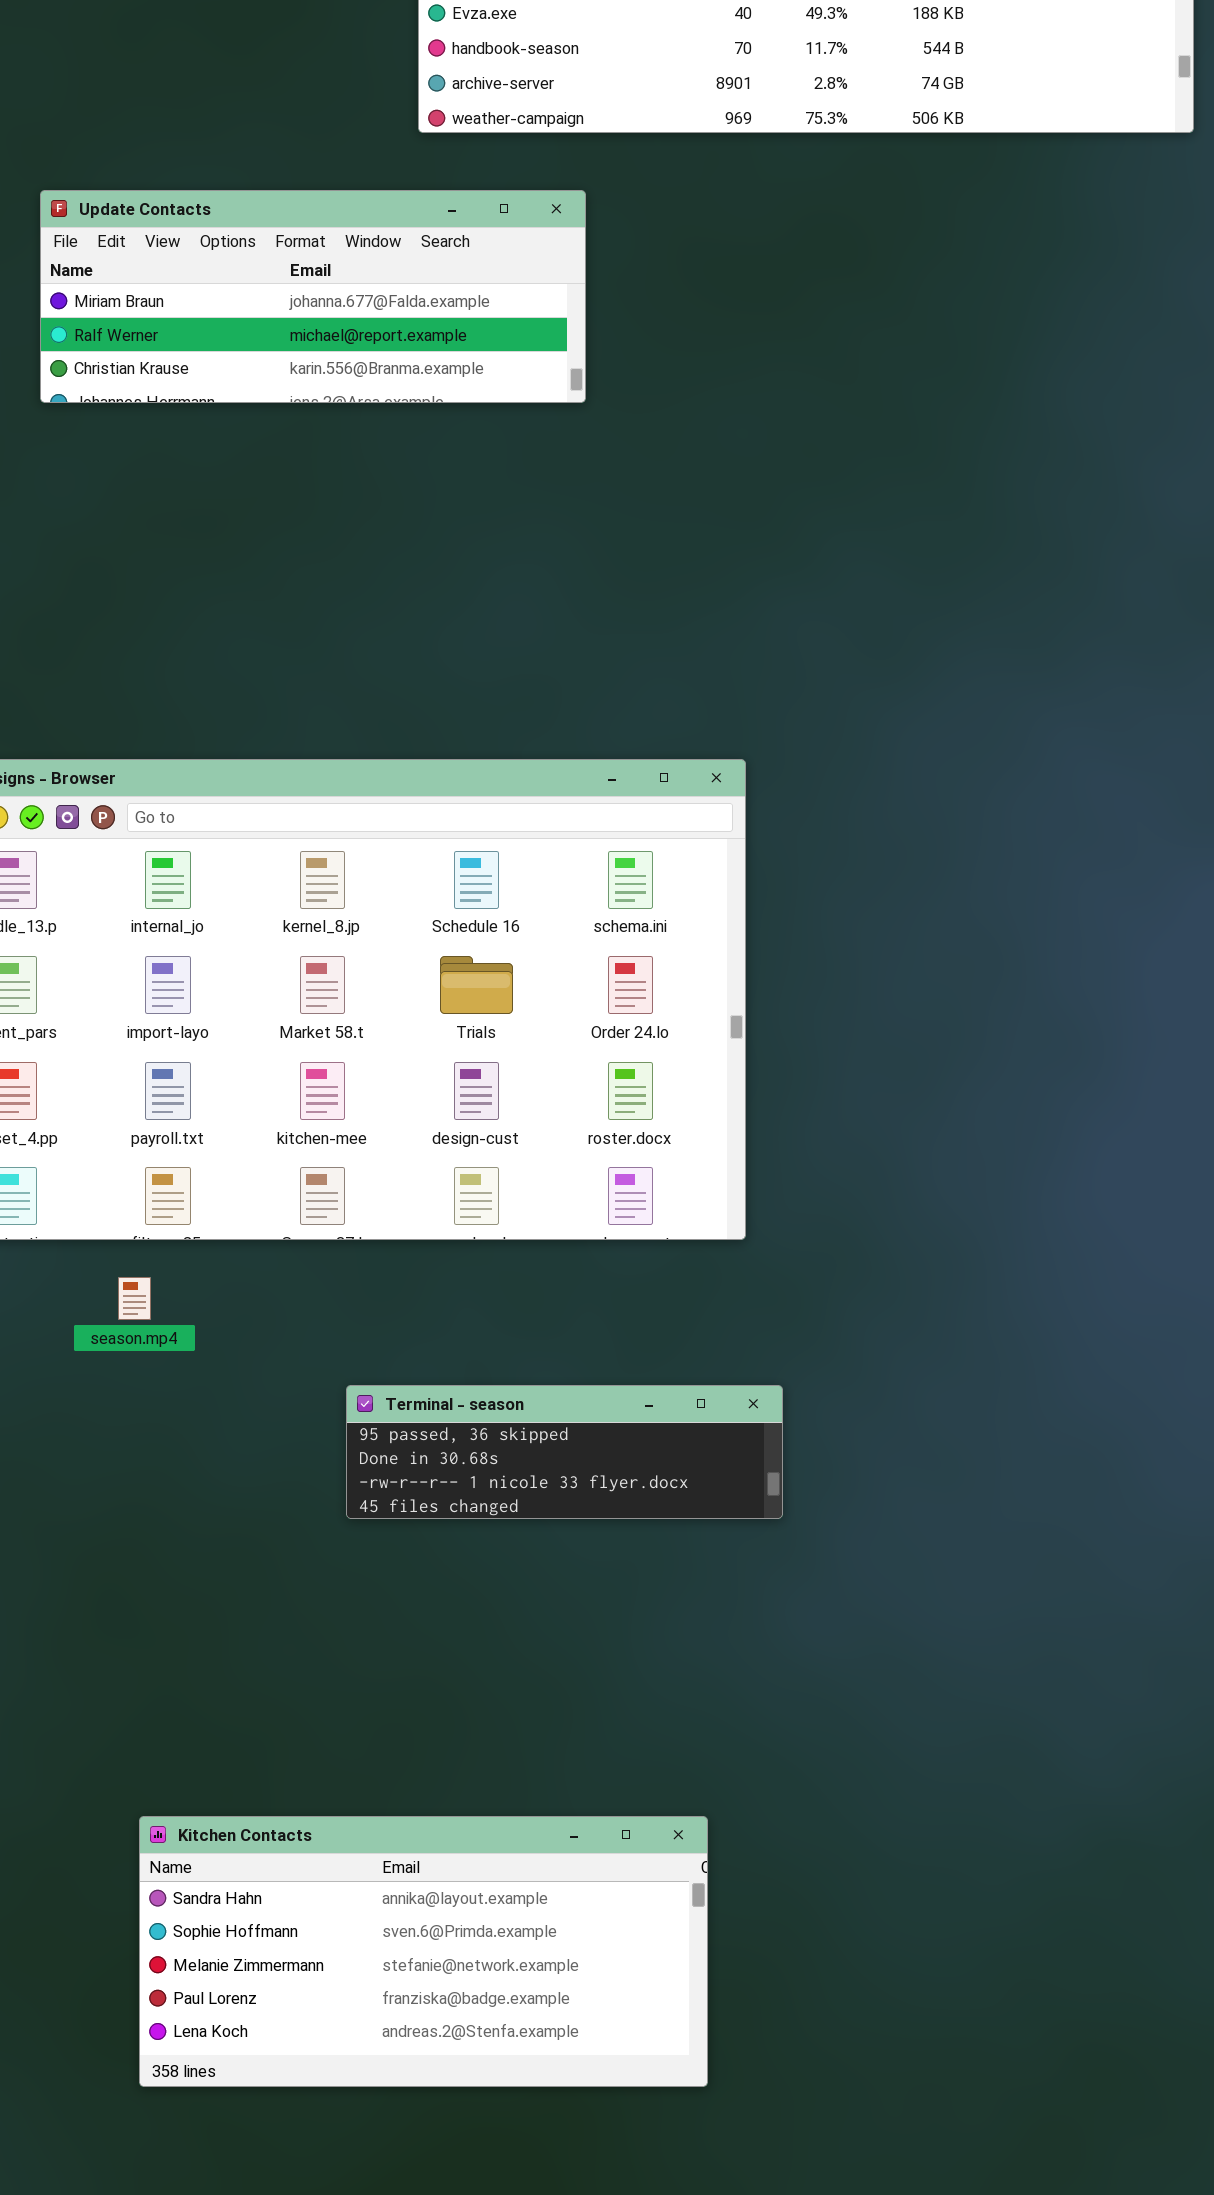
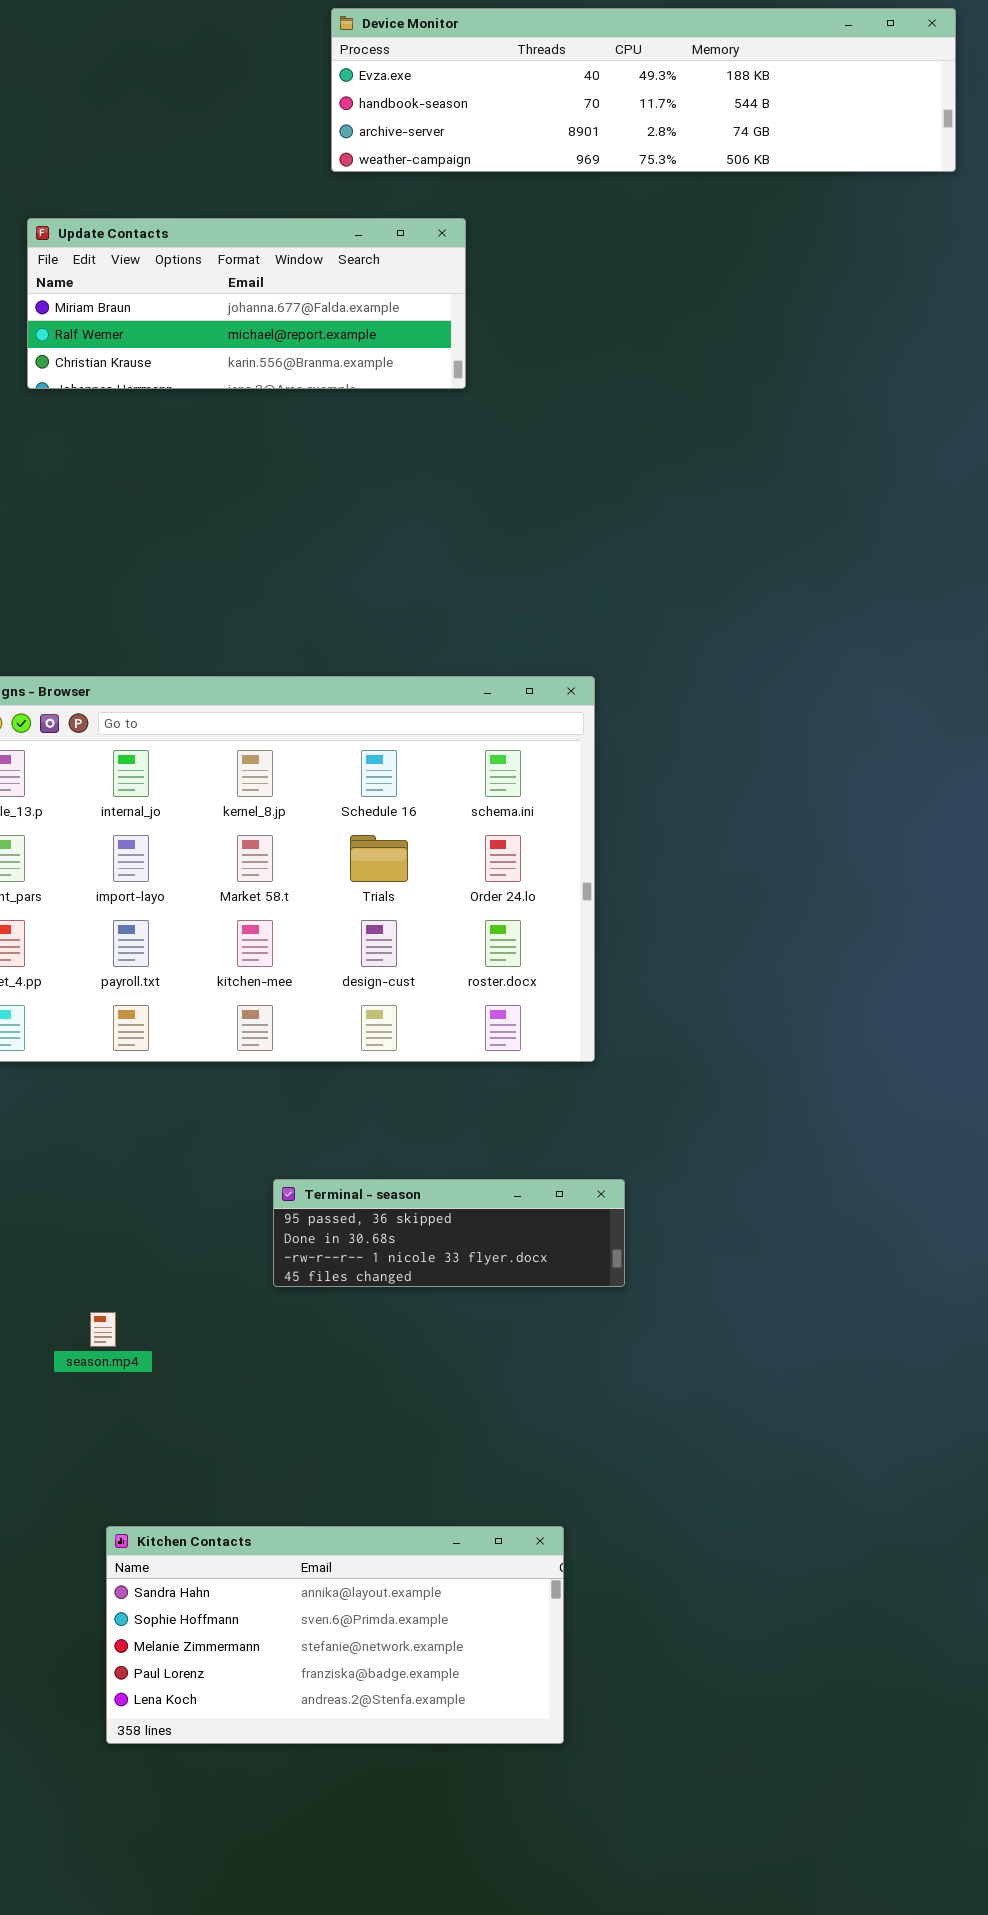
season.mp4: [118,1277,151,1320] -> [90,1312,116,1347], moved

